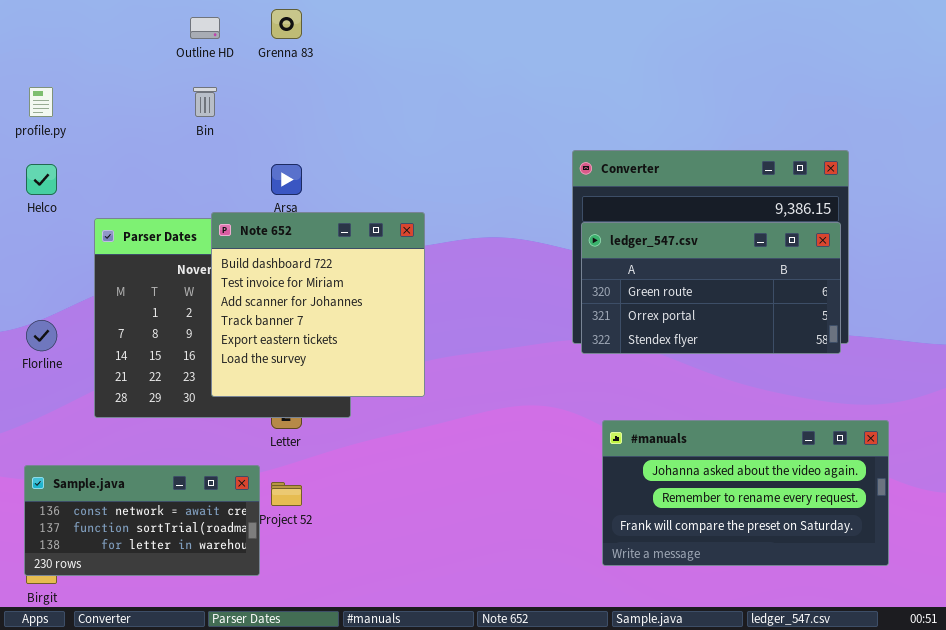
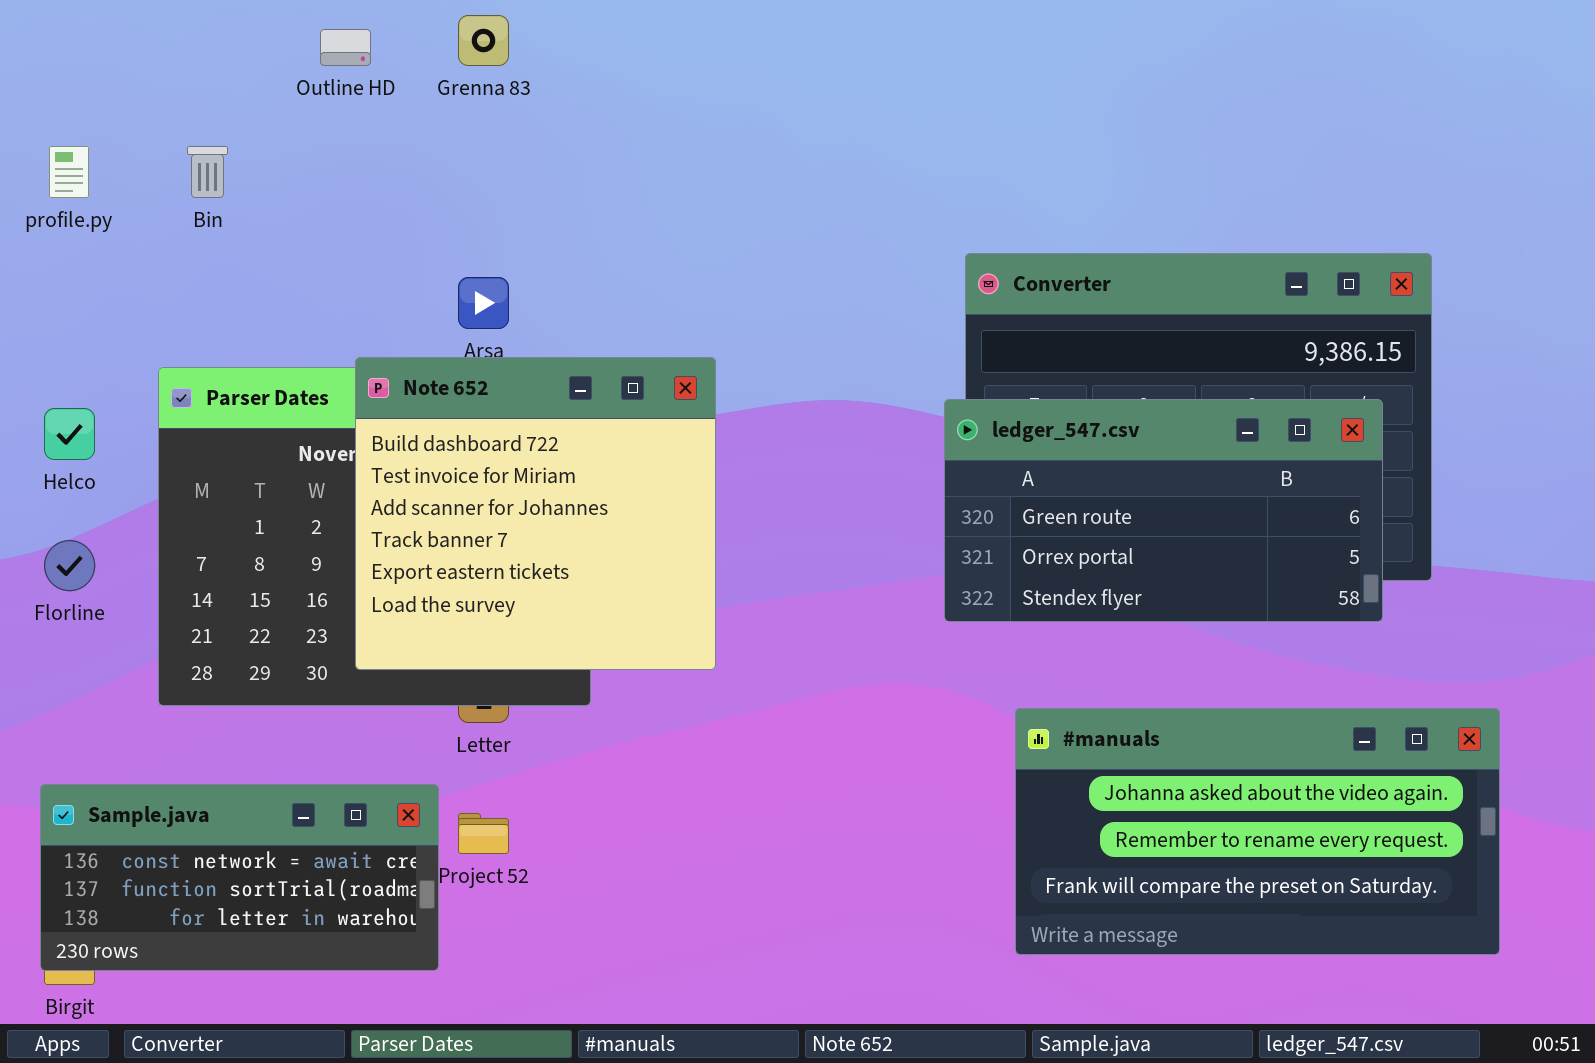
Bin: [193,87,217,117] -> [187,146,228,198], moved
Helco: [26,164,57,195] -> [44,408,95,460], moved
ledger_547.csv: [581,222,841,354] -> [944,399,1383,622], moved

